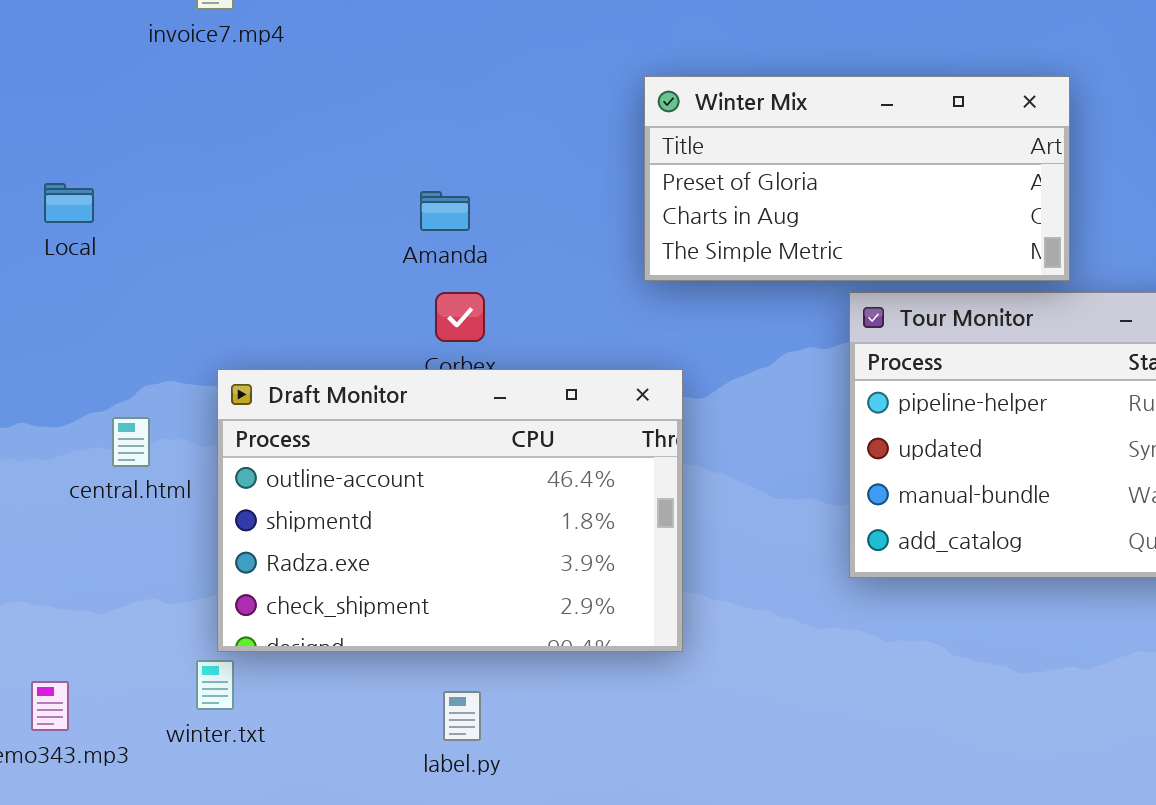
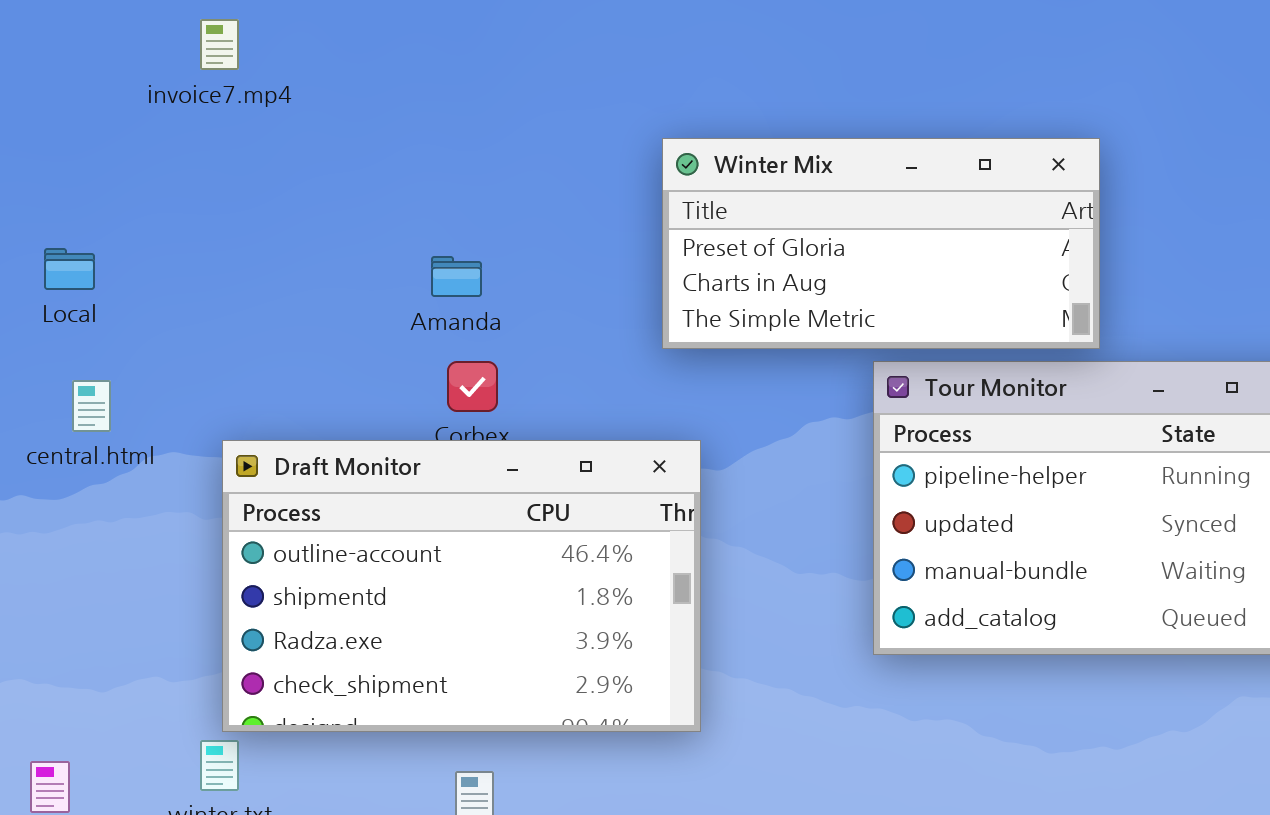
central.html: [112,417,150,467] -> [72,380,111,432], moved

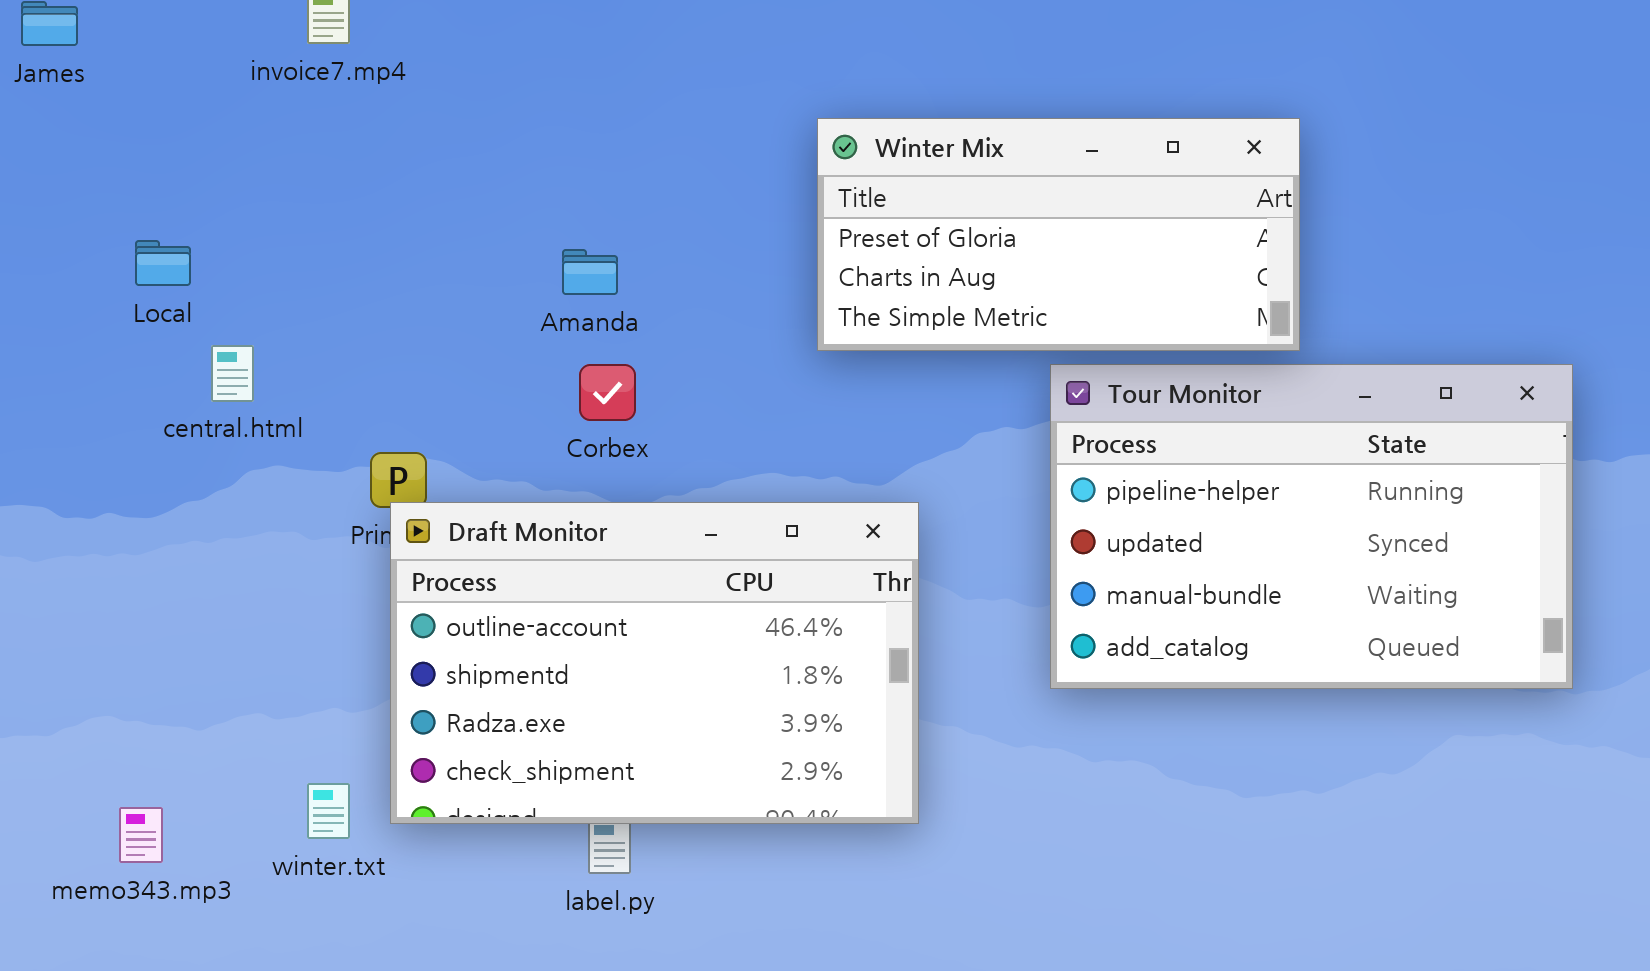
central.html: [72,380,111,432] -> [211,345,254,402], moved
Draft Monitor: [222,440,701,732] -> [390,502,919,824], moved

